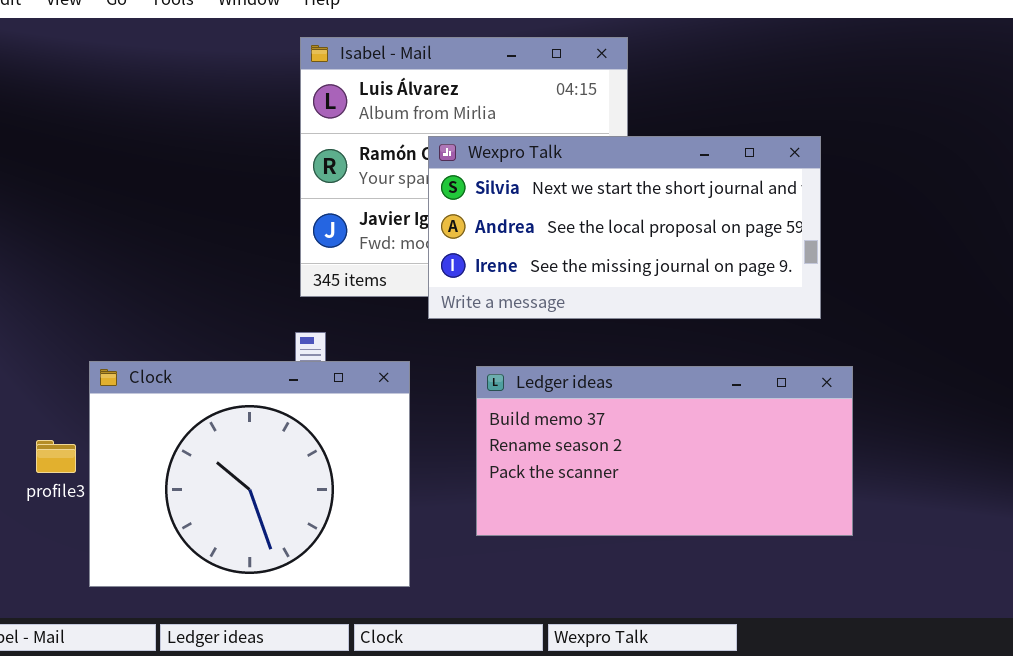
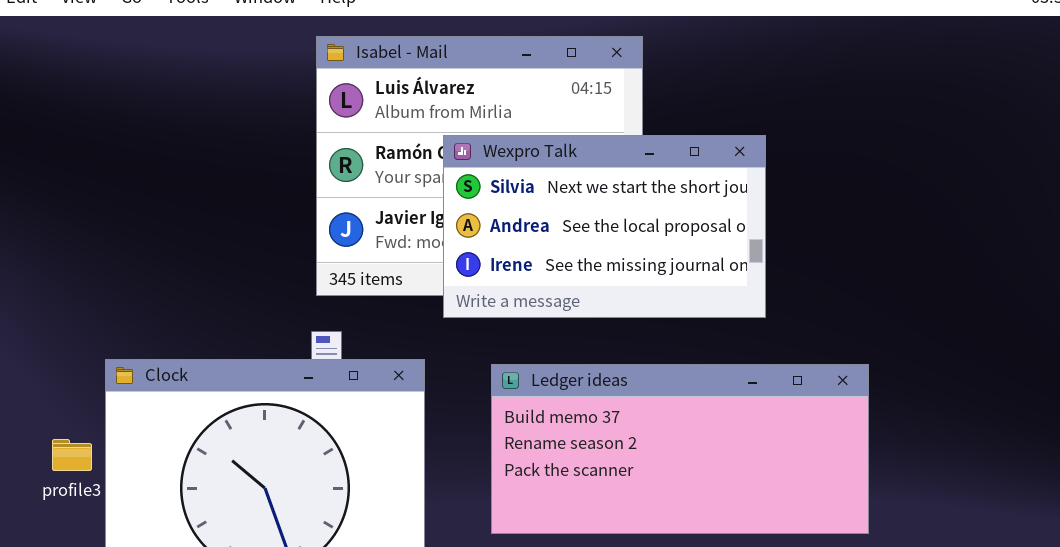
Wexpro Talk: [428,136,821,319] -> [443,135,766,318], resized

